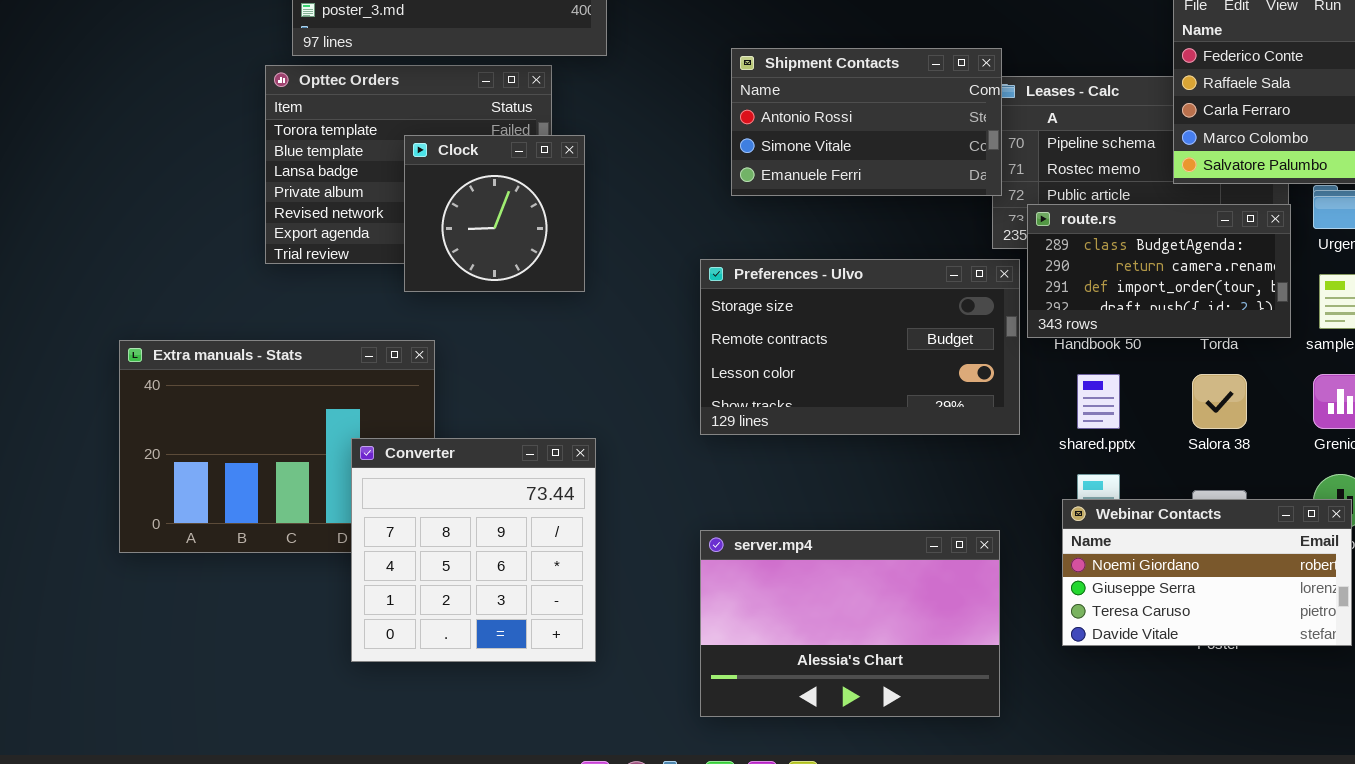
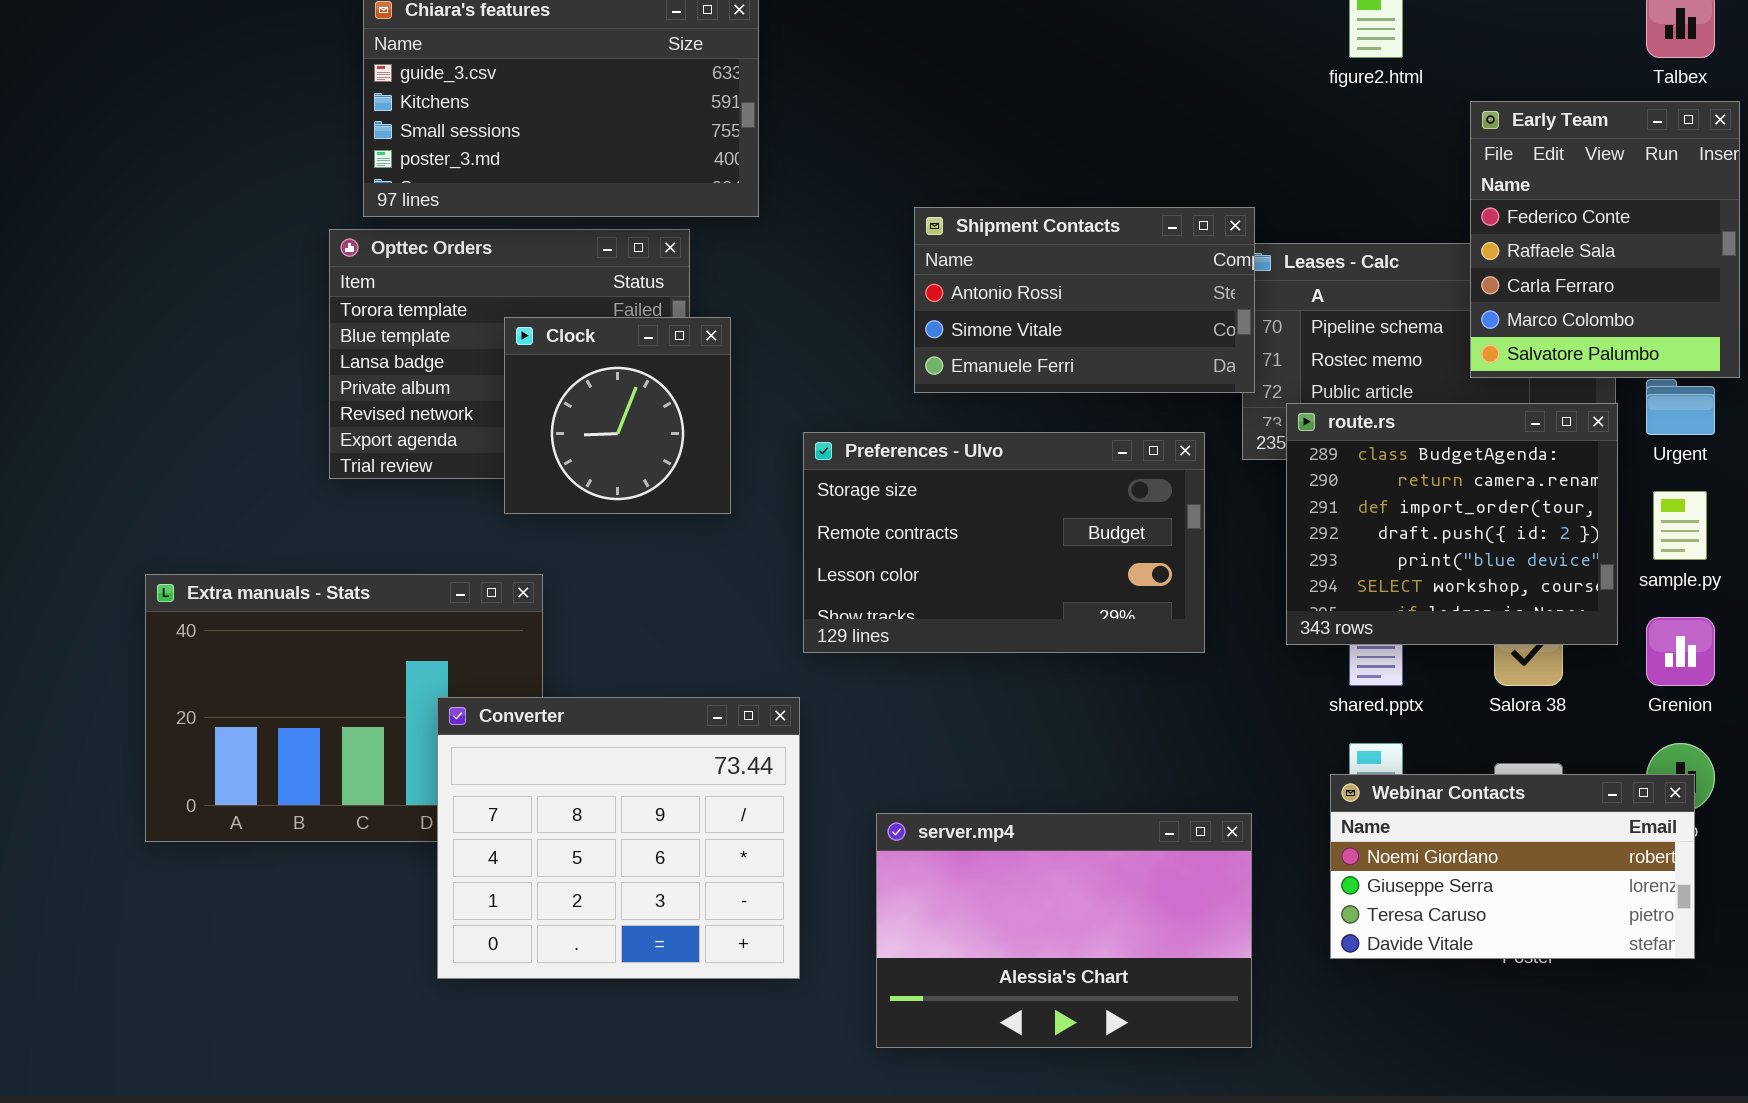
route.rs: [1027,204,1291,338] -> [1286,403,1618,645], resized
Preferences - Ulvo: [700,259,1020,435] -> [803,432,1205,653], moved
Converter: [351,438,596,662] -> [437,697,800,979], resized

